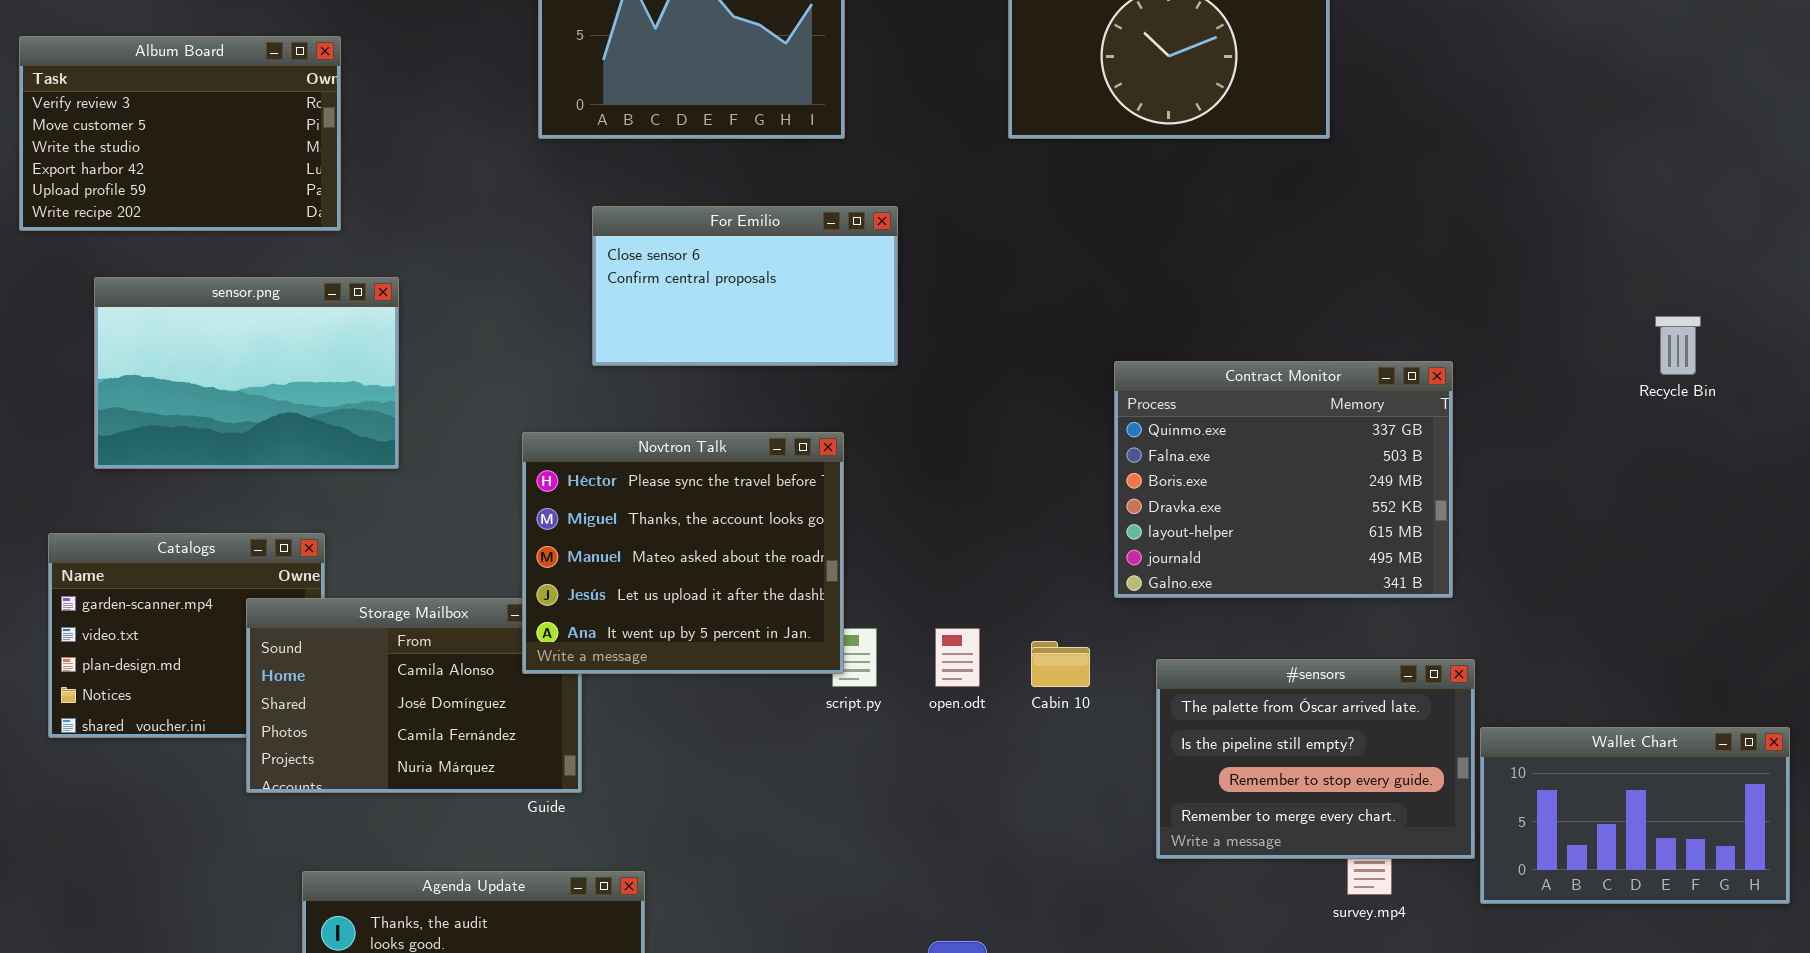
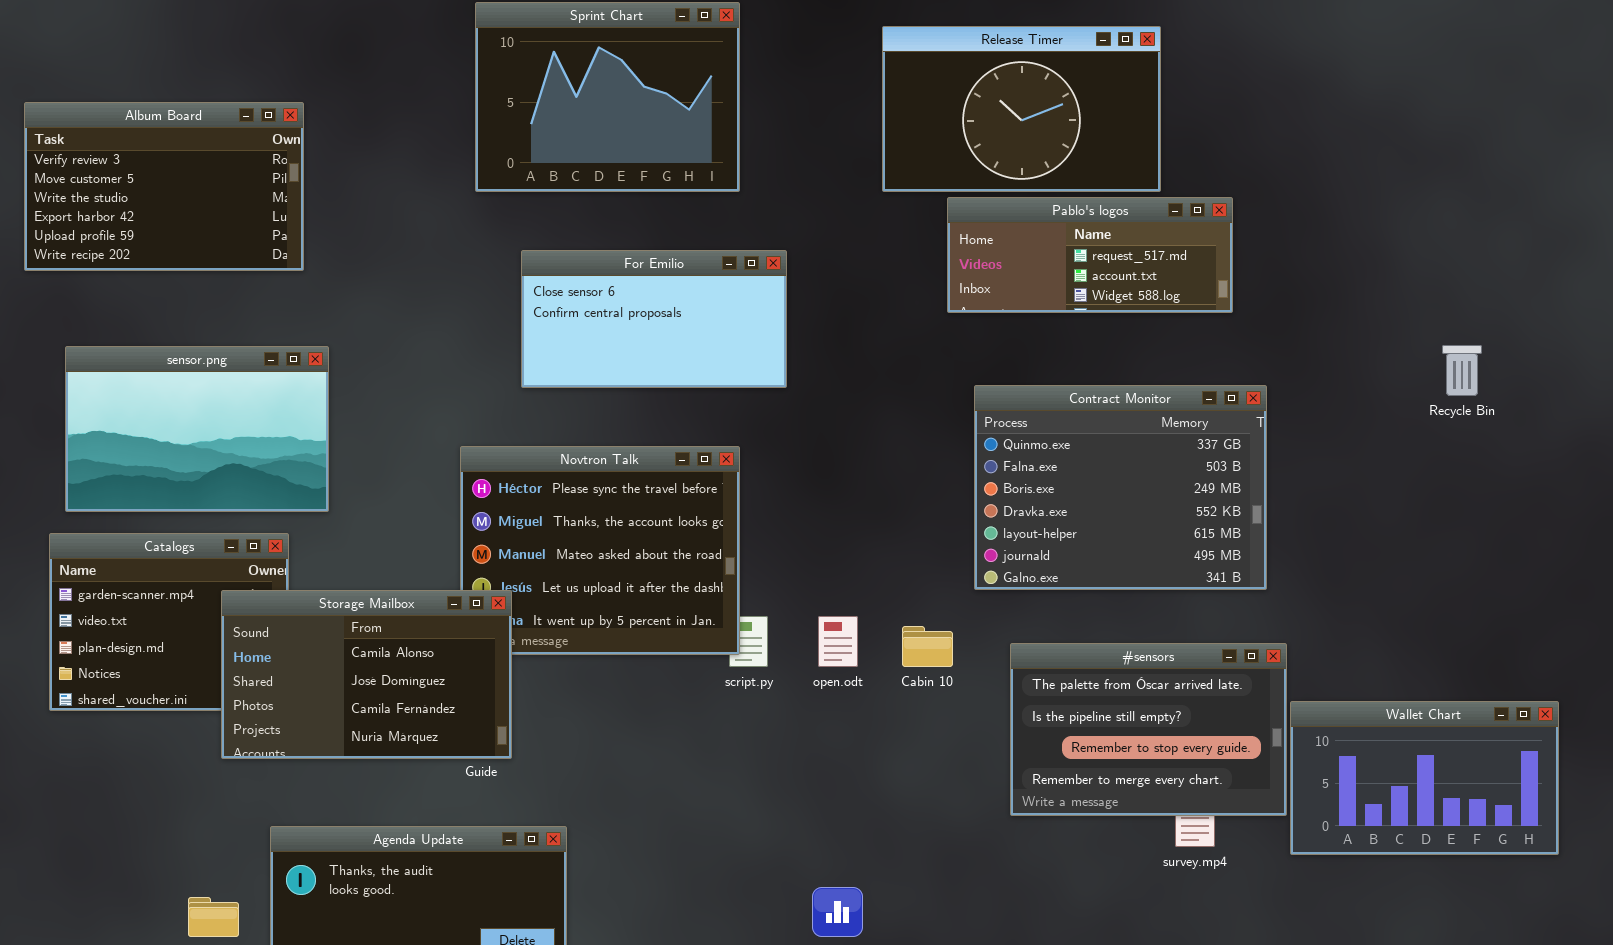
Pablo's logos: none -> [947,197,1233,313], opened
sensor.png: [94,277,399,469] -> [65,346,329,512], moved
Storage Mailbox: [246,598,582,793] -> [221,590,512,759], raised

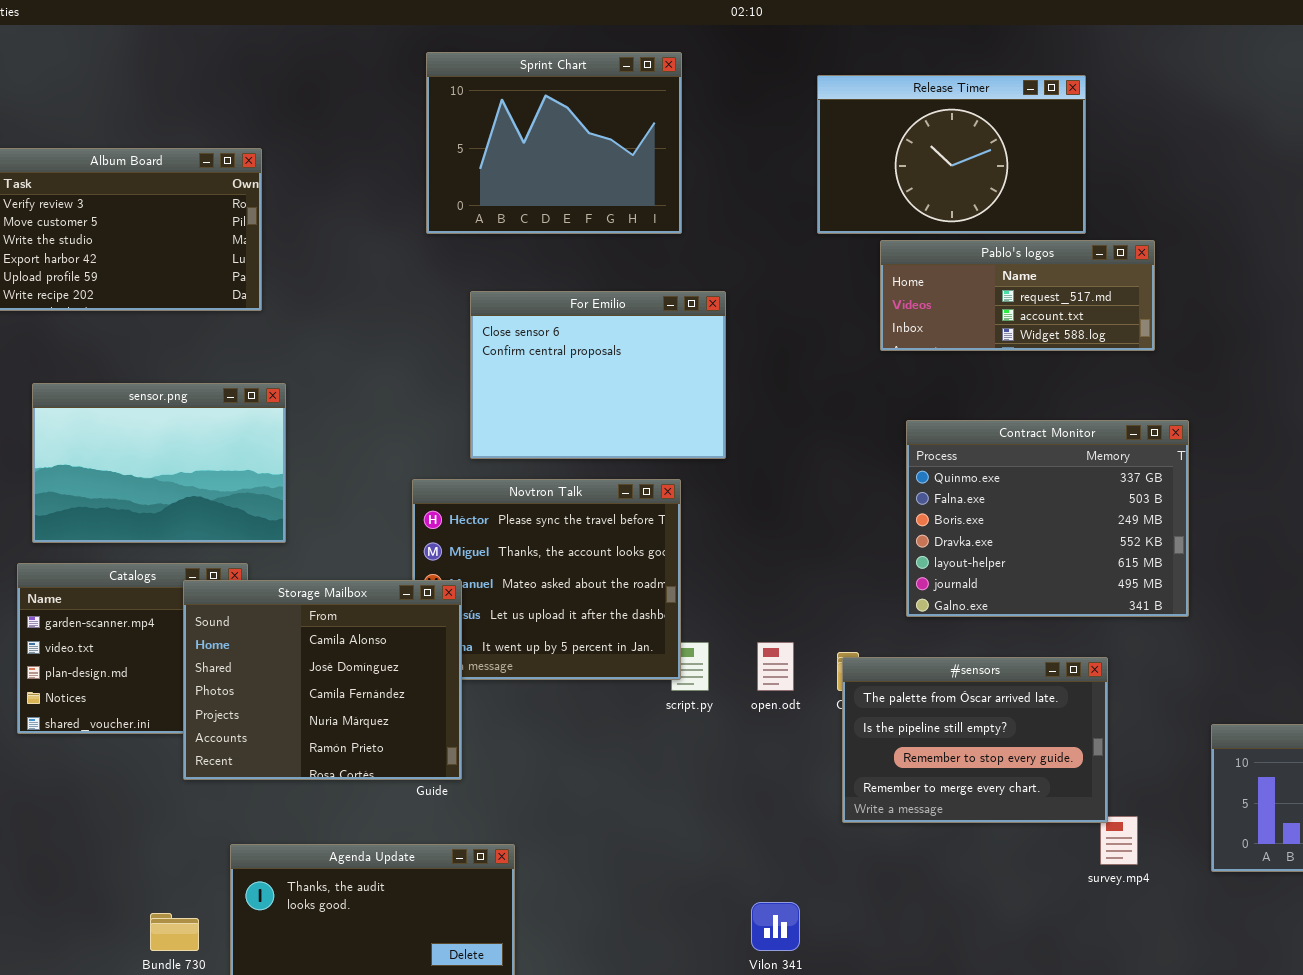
For Emilio: [521,250,787,388] -> [470,291,726,459], resized
Storage Mailbox: [221,590,512,759] -> [183,580,462,780], resized
#sensors: [1010,643,1287,816] -> [842,657,1108,823], moved

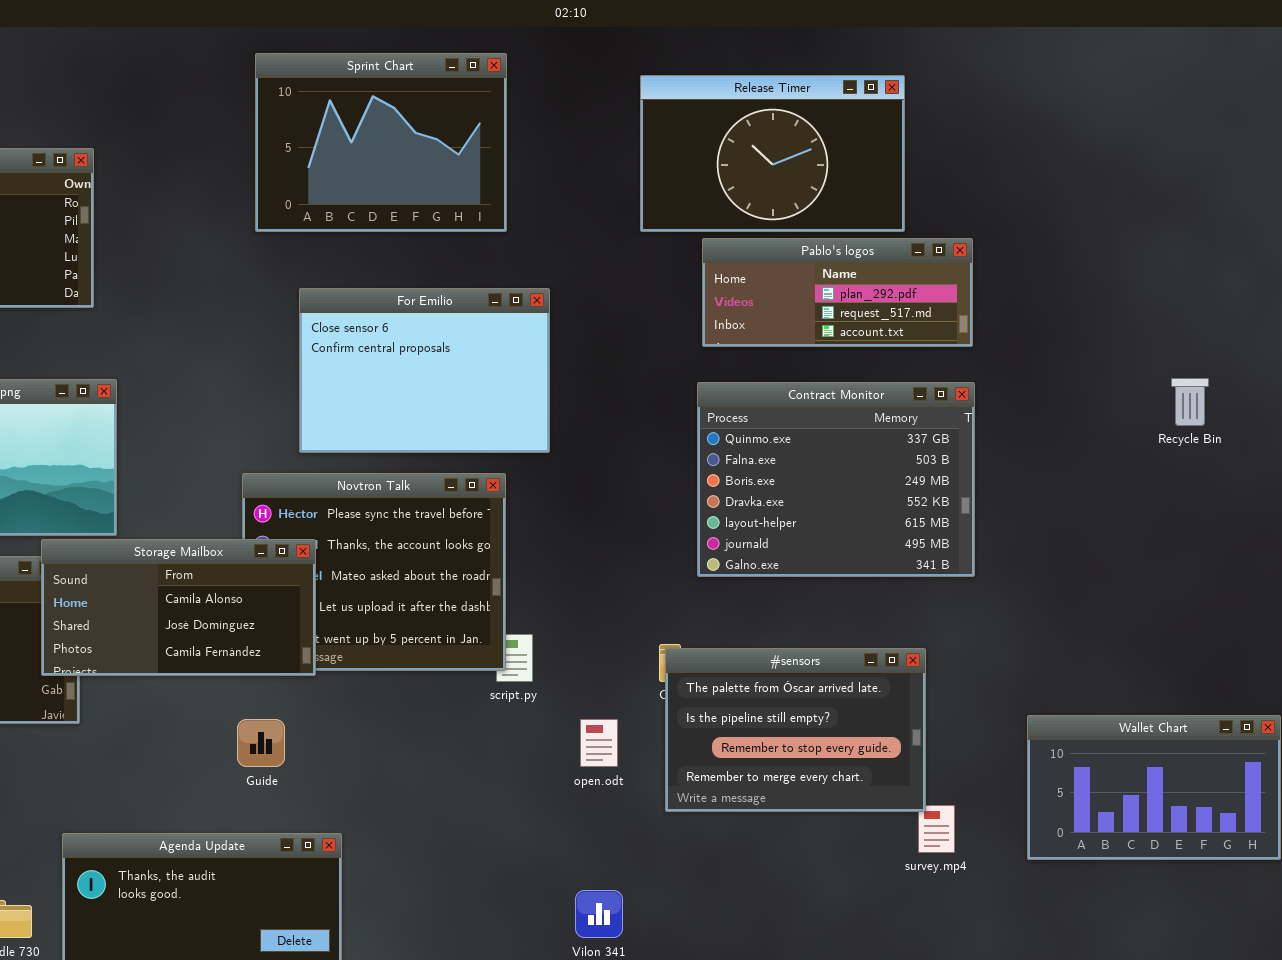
Pablo's logos: [880,240,1155,351] -> [702,238,973,347], scrolled up 1 row
Contract Monitor: [906,420,1189,617] -> [697,382,975,577], moved
Storage Mailbox: [183,580,462,780] -> [41,539,316,676], moved, resized
open.odt: [757,642,794,691] -> [580,719,618,767], moved

